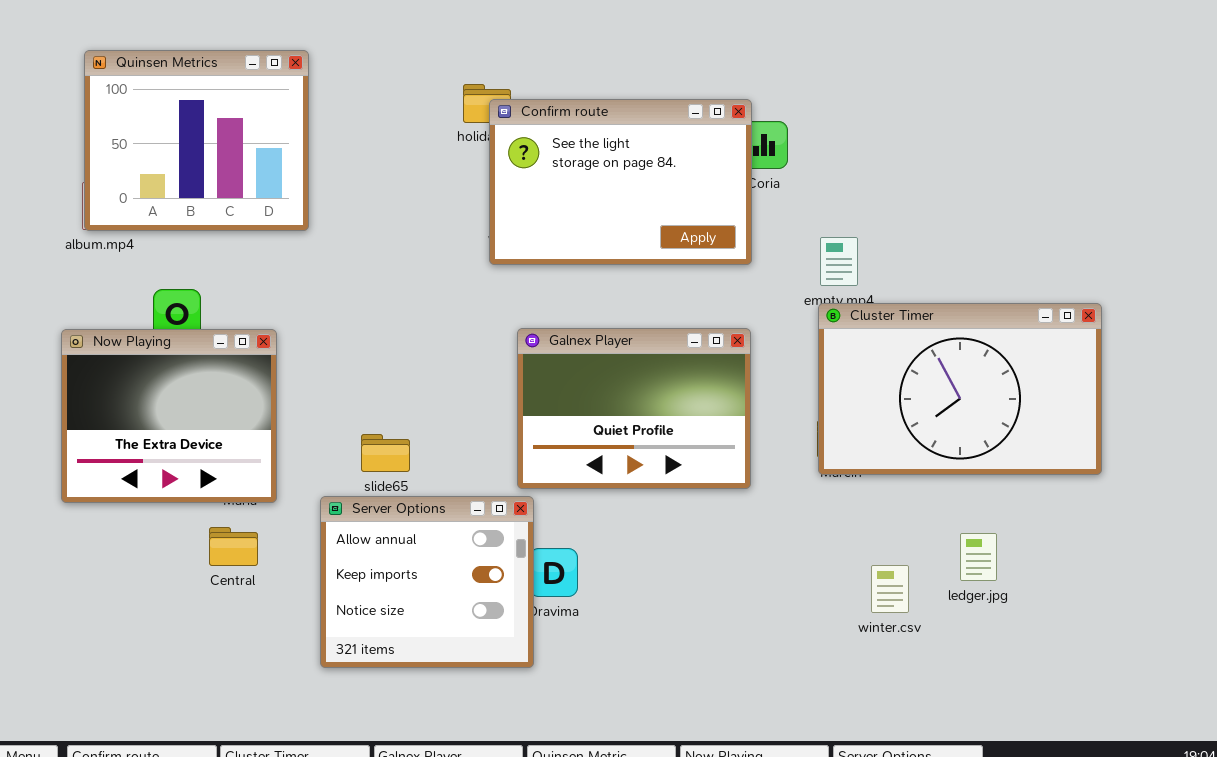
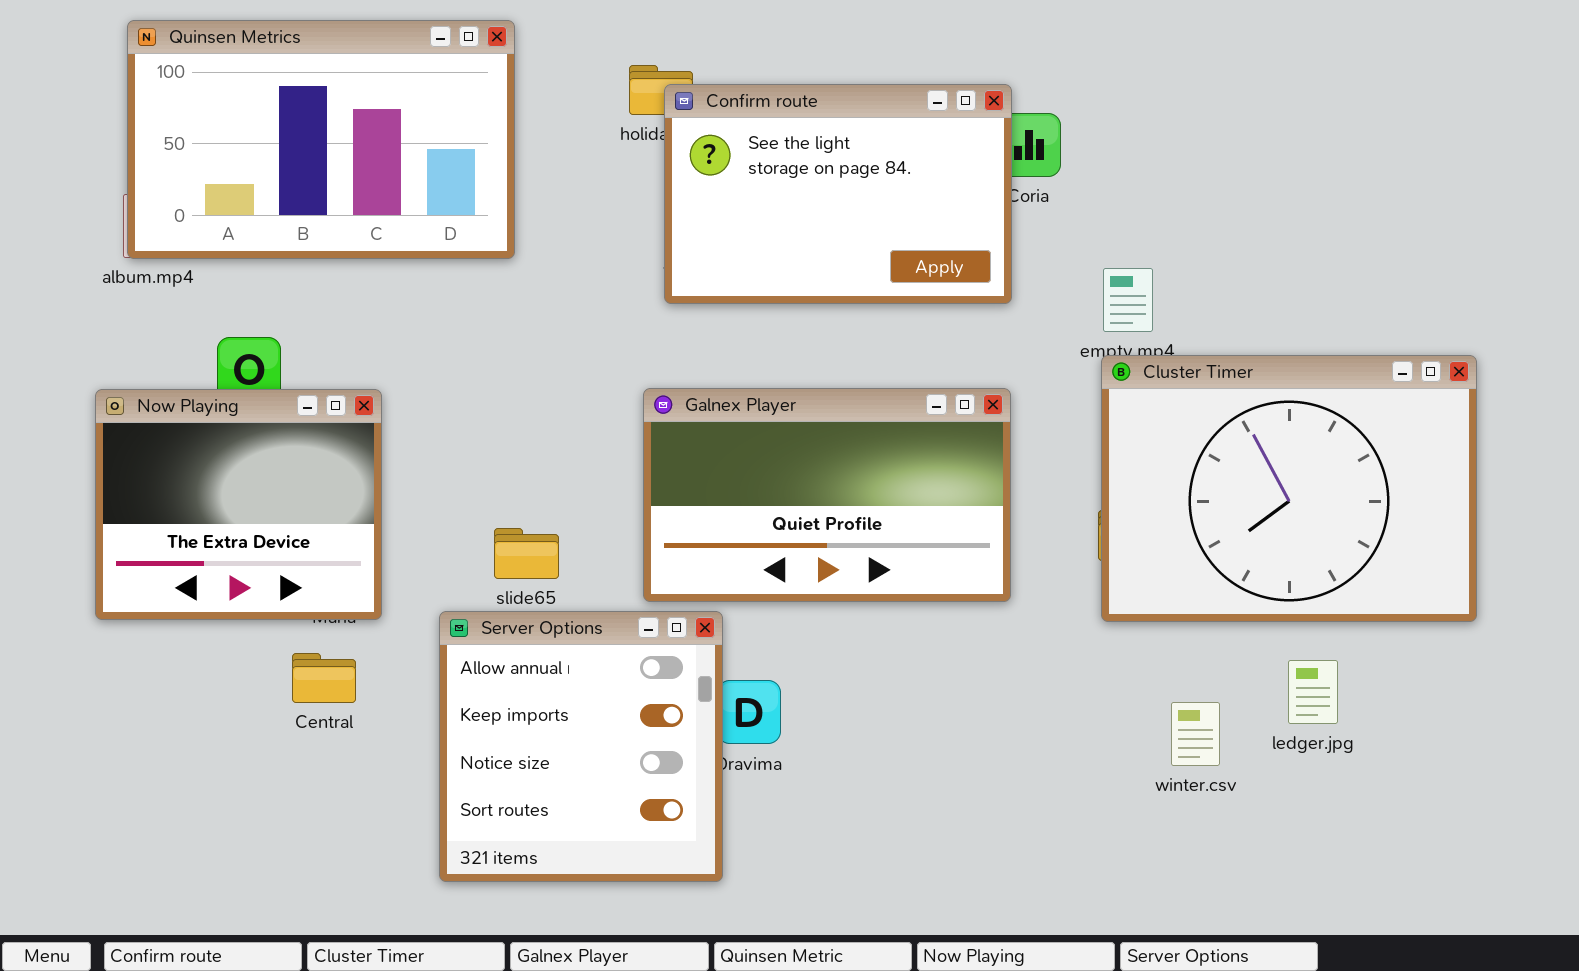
Quinsen Metrics: [84,50,309,231] -> [127,20,515,259], resized
Cluster Timer: [818,303,1102,475] -> [1101,355,1477,622], resized
Galnex Player: [517,328,751,489] -> [643,388,1011,602], resized
Server Options: [320,496,534,668] -> [439,611,723,882], resized

